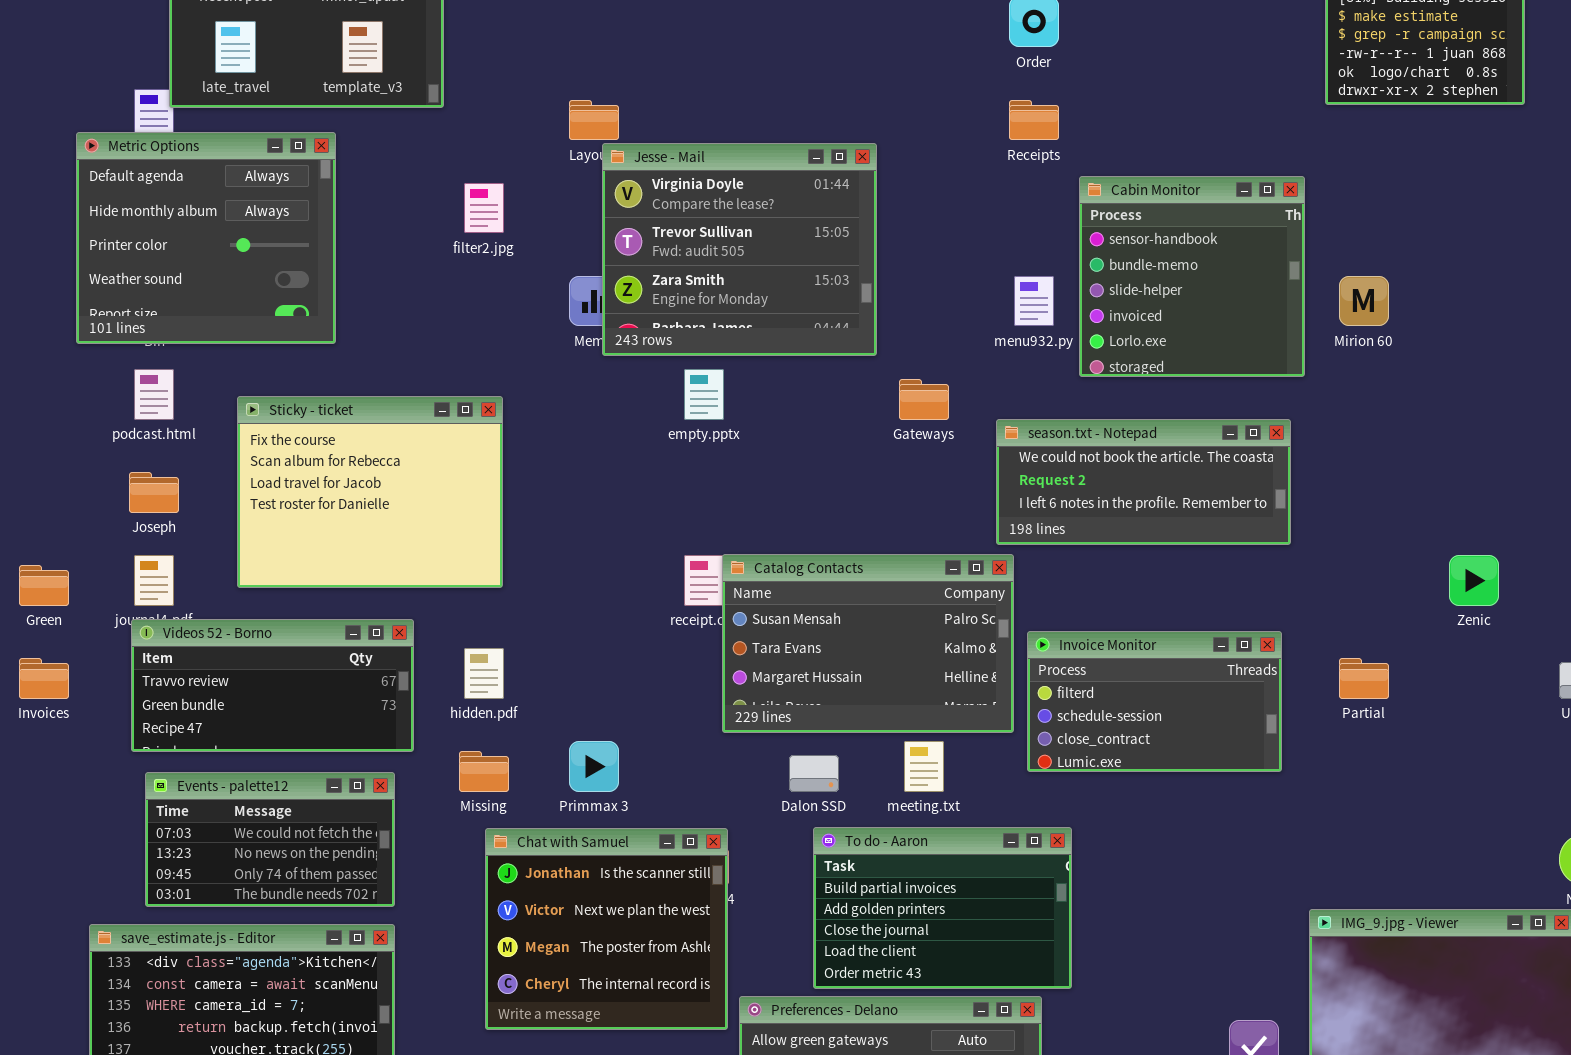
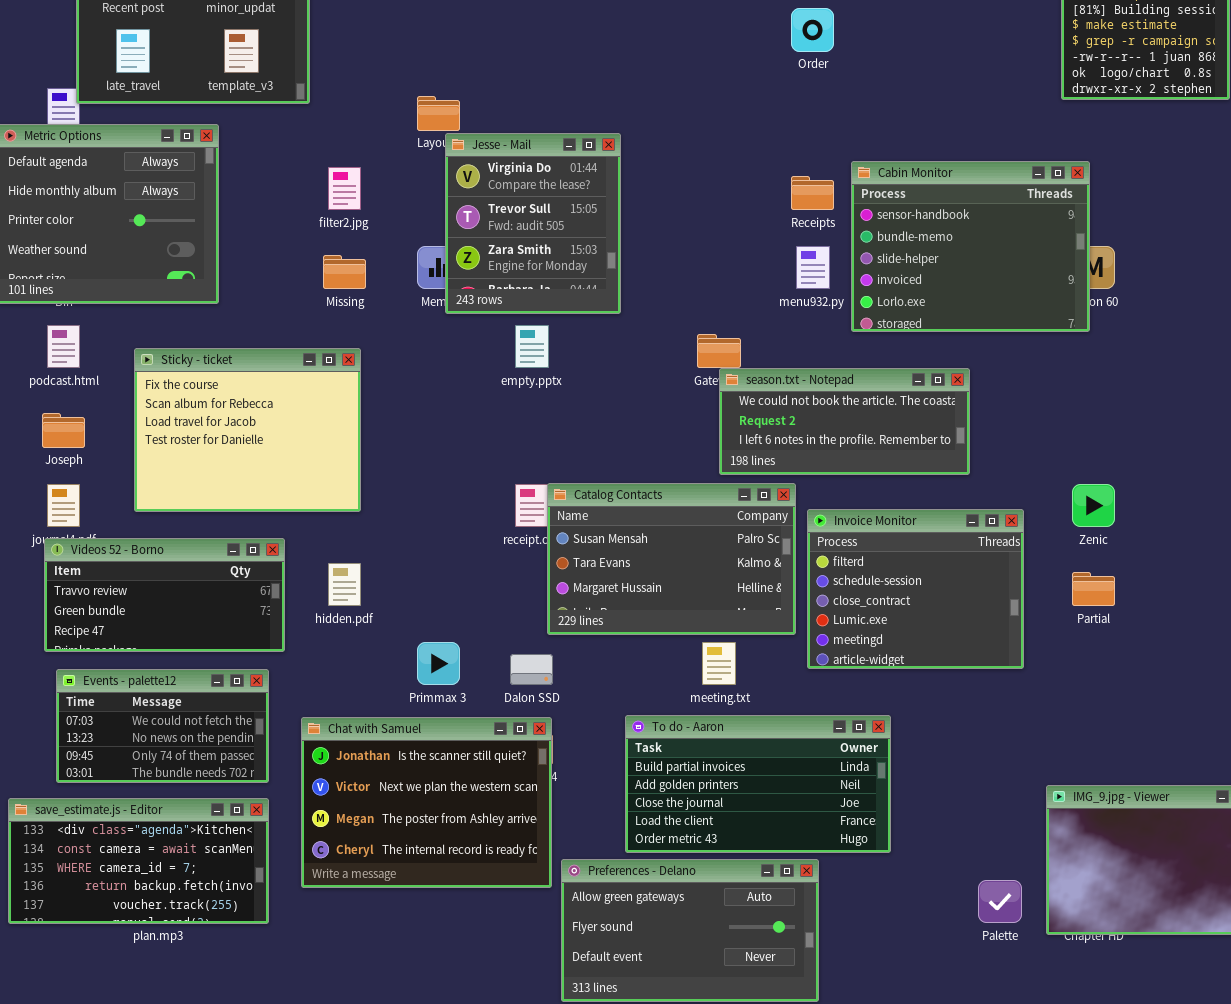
Receipts: [1009,100,1059,140] -> [791,176,834,210], moved
Jesse - Mail: [602,143,877,356] -> [445,133,621,314], resized
Cabin Monitor: [1079,176,1305,377] -> [851,161,1090,332], resized
season.txt - Notepad: [996,419,1291,545] -> [719,368,970,475], moved
Zenic: [1449,555,1499,606] -> [1072,484,1115,527], moved
Invoice Monitor: [1027,631,1282,772] -> [807,509,1024,669], resized
Missing: [459,751,509,792] -> [323,255,366,289], moved
Dalon SSD: [789,755,839,792] -> [510,654,553,685], moved
To do - Aaron: [813,827,1072,989] -> [625,715,891,853], resized
Chat with Samuel: [485,828,728,1030] -> [301,717,552,888], resized

